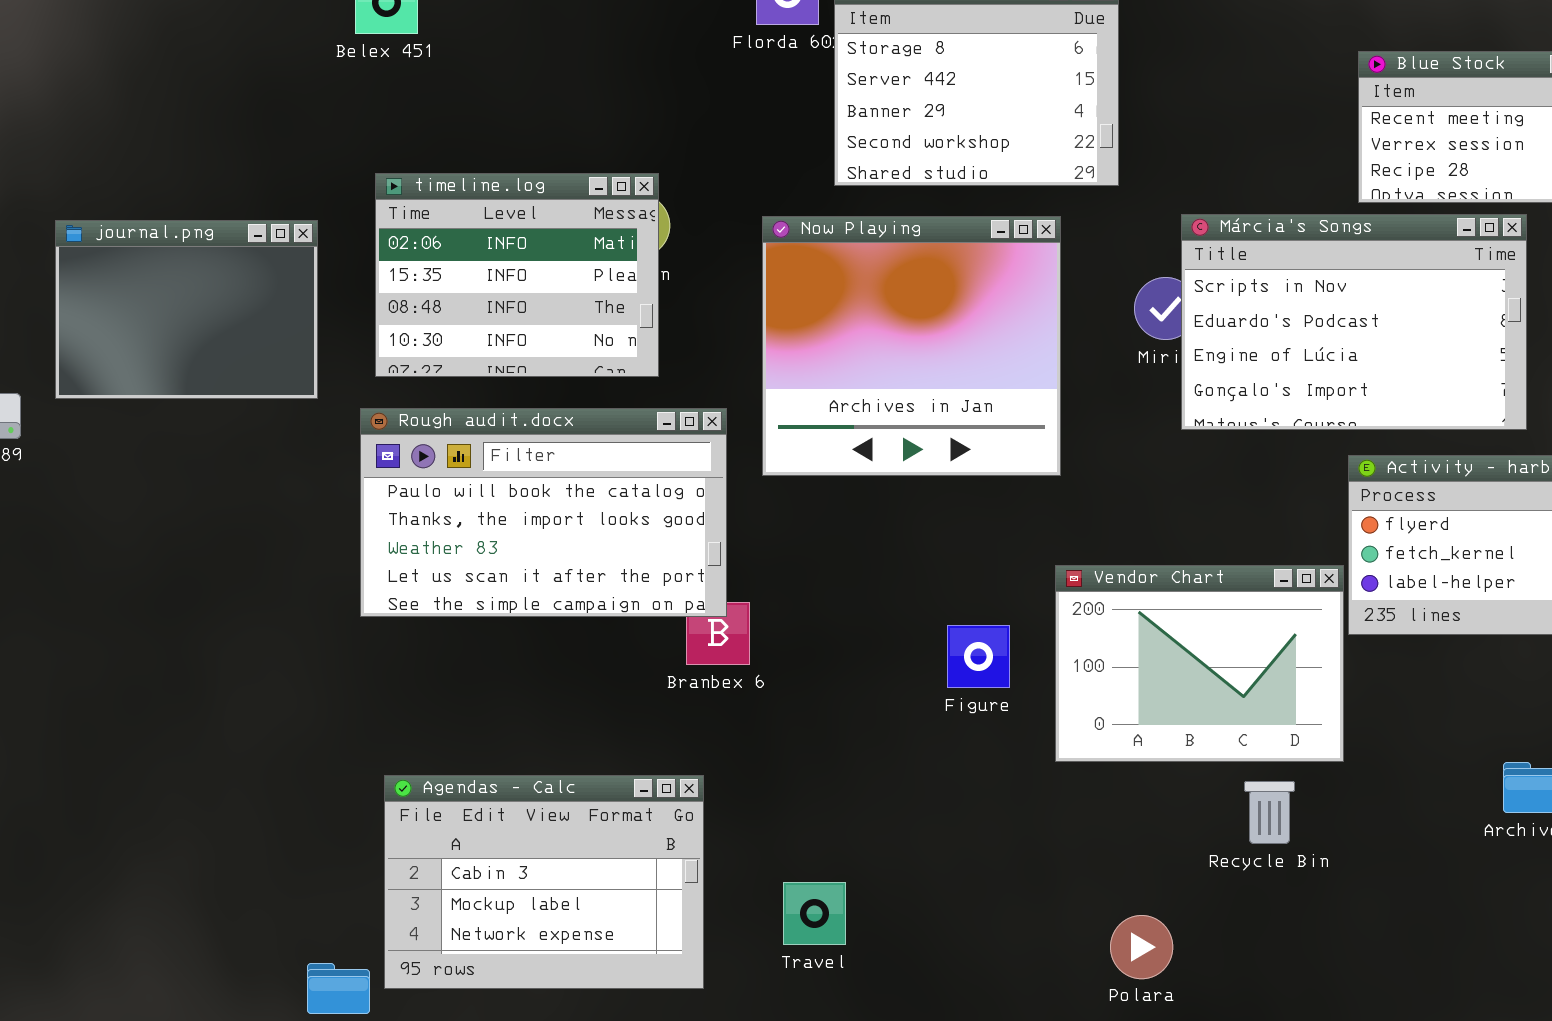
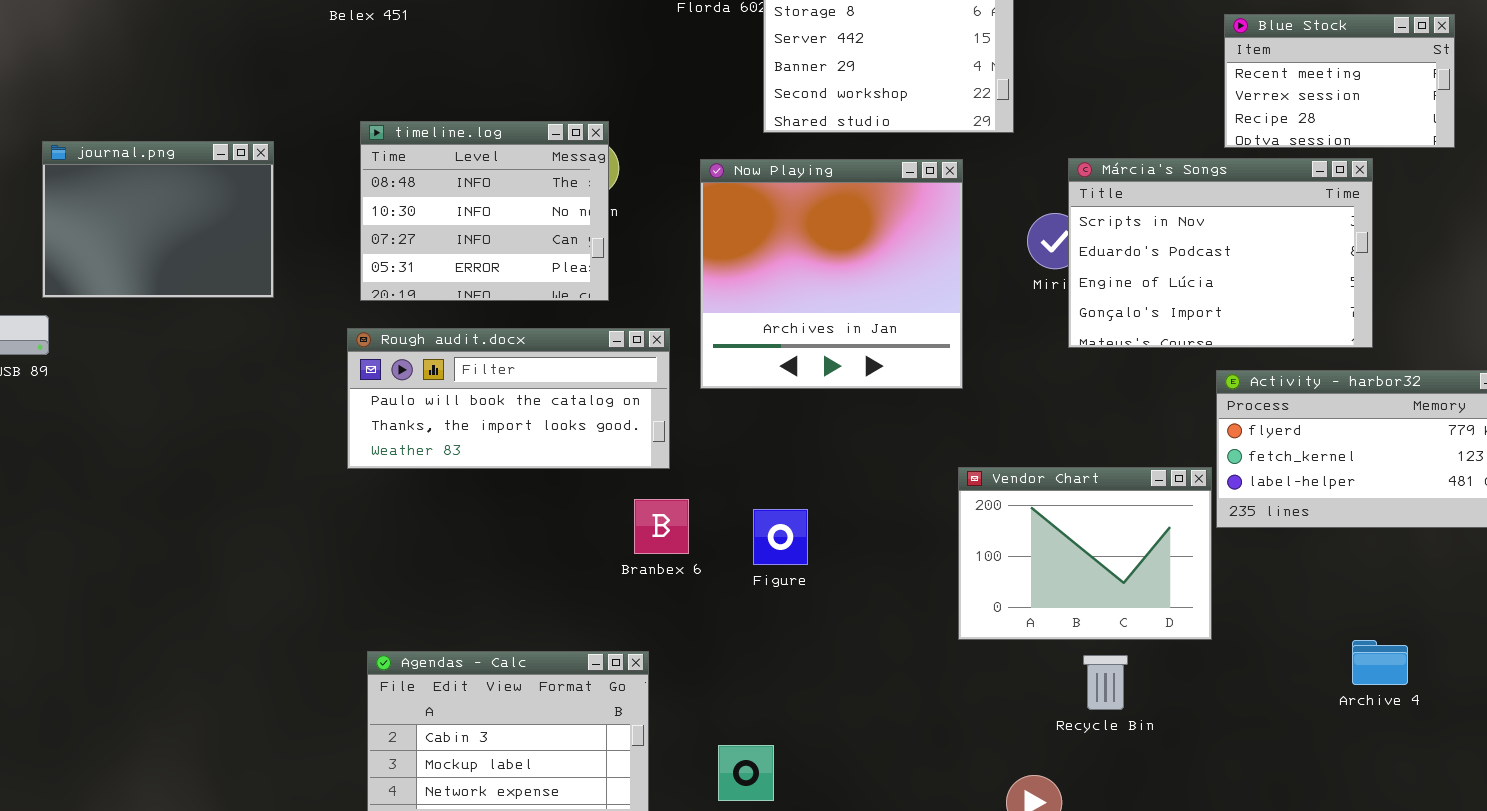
timeline.log: [375,173,659,377] -> [360,121,609,301], scrolled down 2 rows
journal.png: [55,220,318,399] -> [42,141,274,298], moved
Rough audit.docx: [360,408,727,617] -> [347,328,670,469], resized
Figure: [947,625,1010,688] -> [753,509,808,565], moved
Recycle Bin: [1244,781,1295,844] -> [1083,655,1128,710], moved

